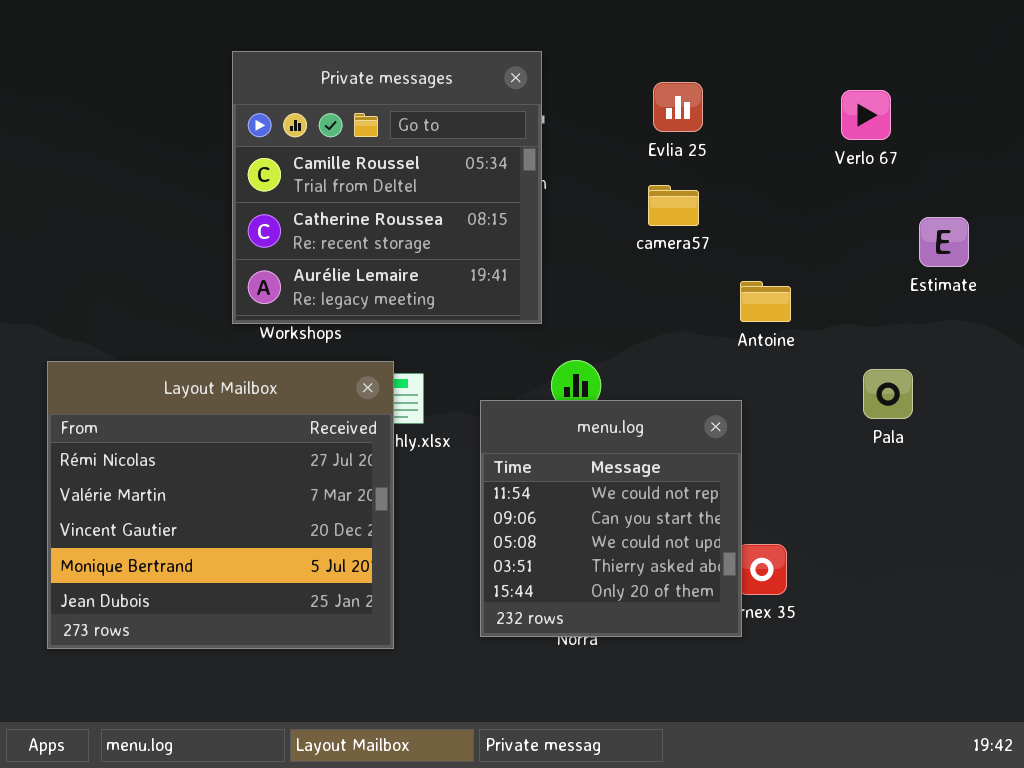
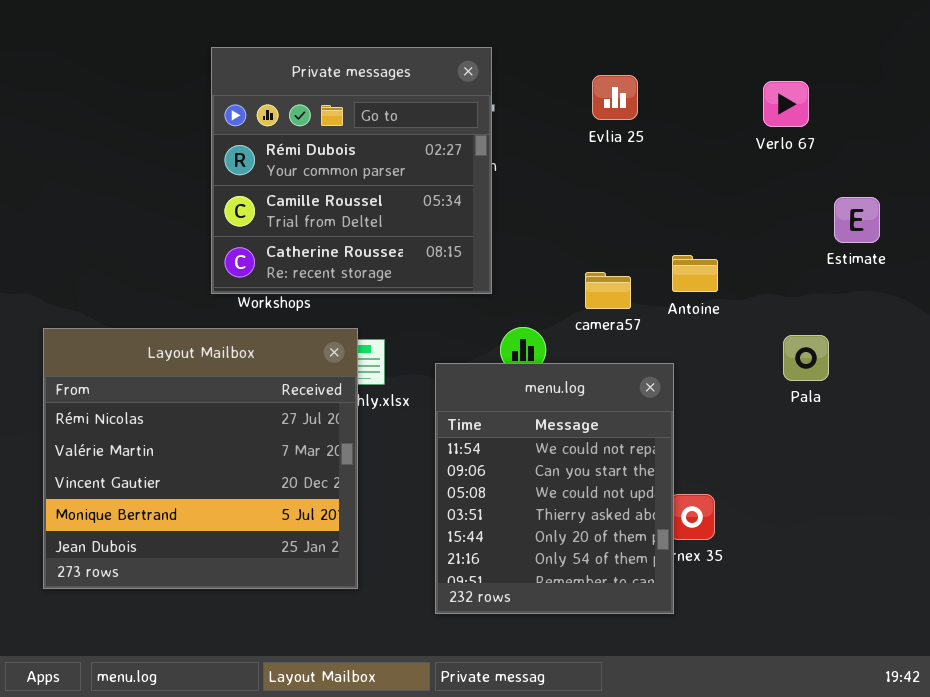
Private messages: [232,51,542,324] -> [211,47,492,294], scrolled up 1 row
camera57: [648,185,699,226] -> [585,272,631,309], moved
menu.log: [480,400,742,637] -> [435,363,674,614], resized

